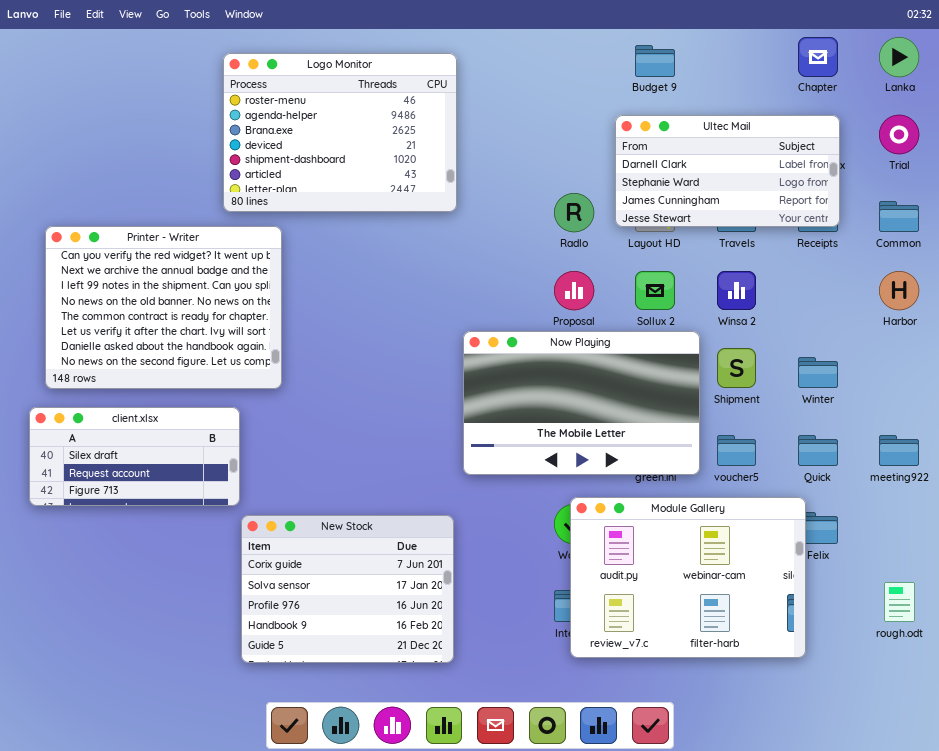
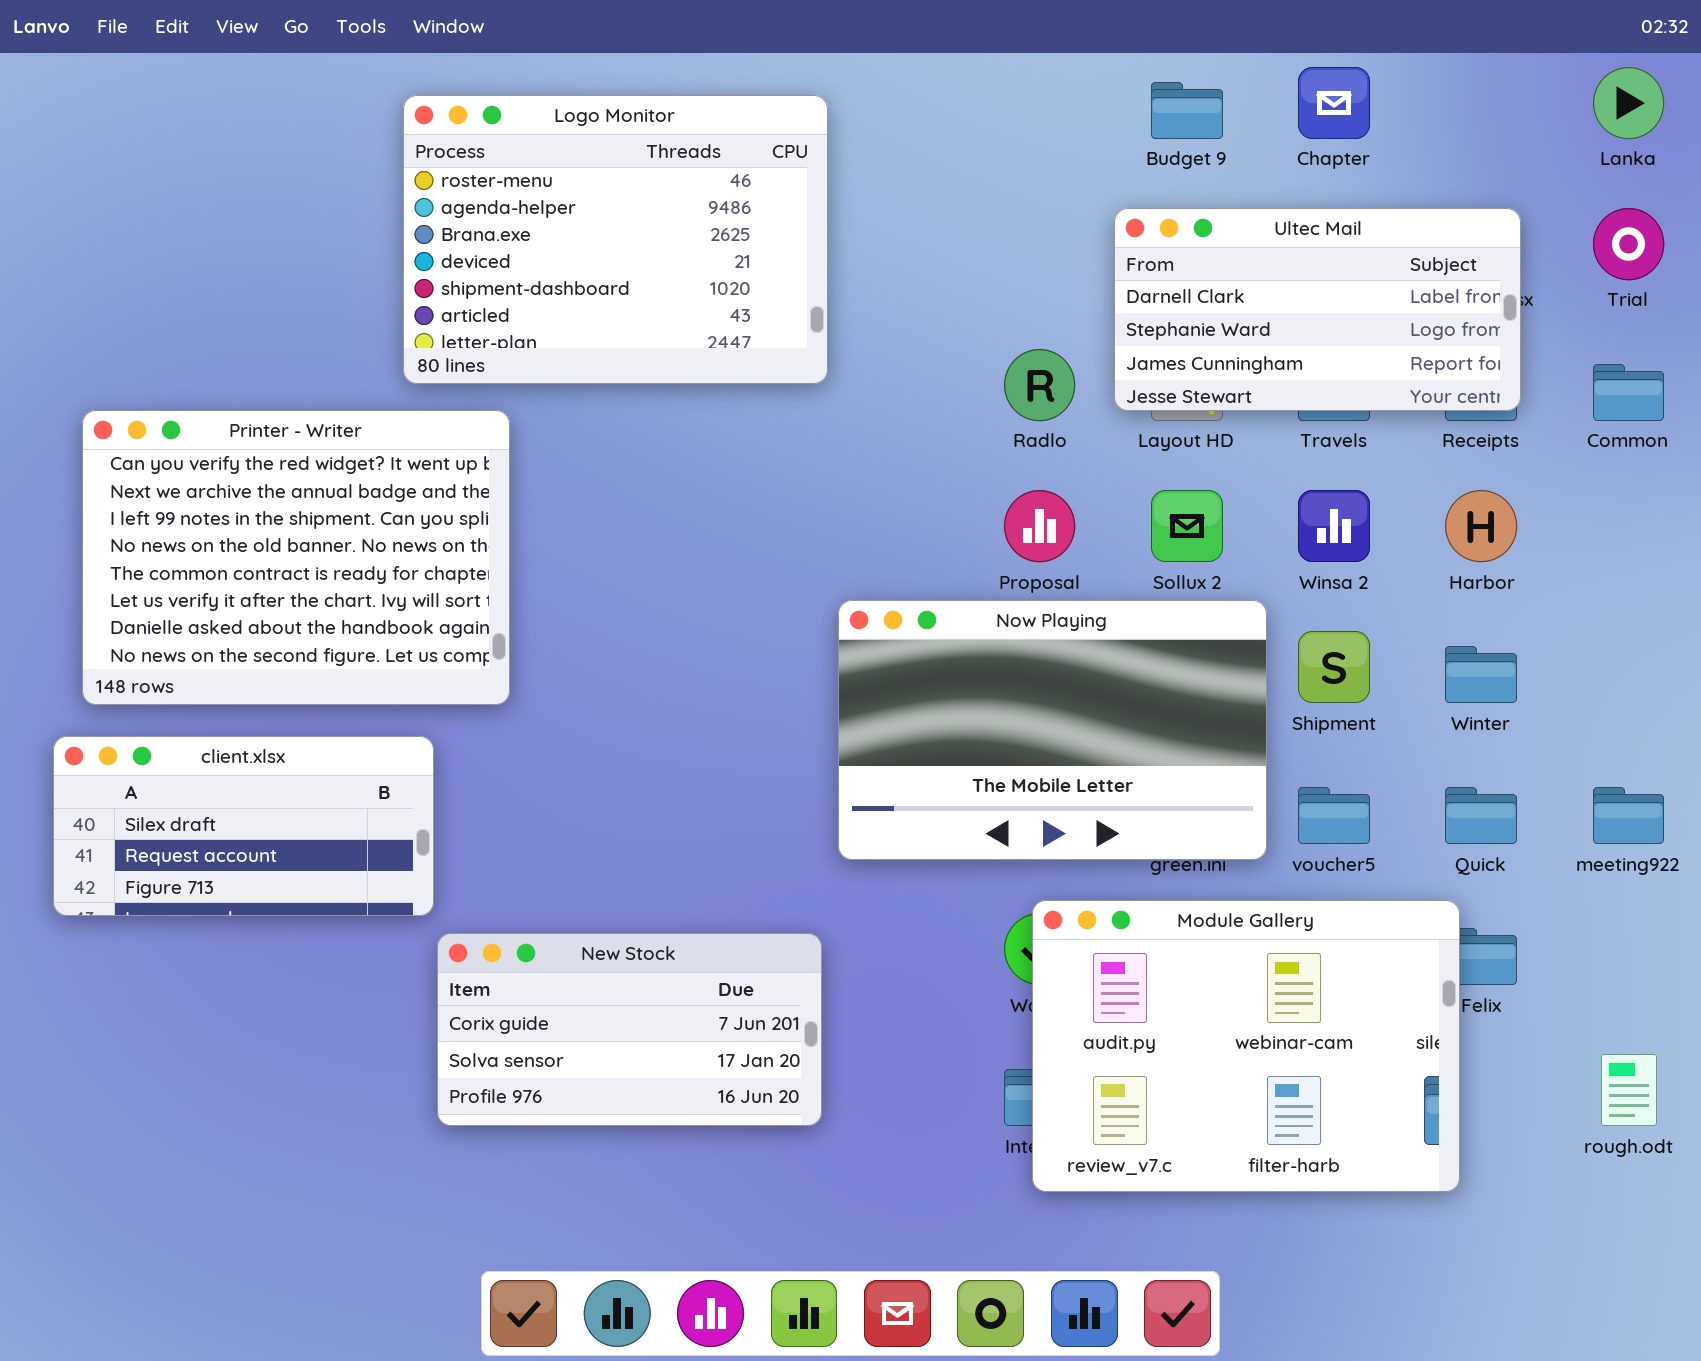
Chapter: [798,37,838,77] -> [1298,67,1370,139], moved
Harbor: [879,271,919,310] -> [1445,490,1517,562], moved
New Stock: [241,515,454,663] -> [437,933,822,1126], resized

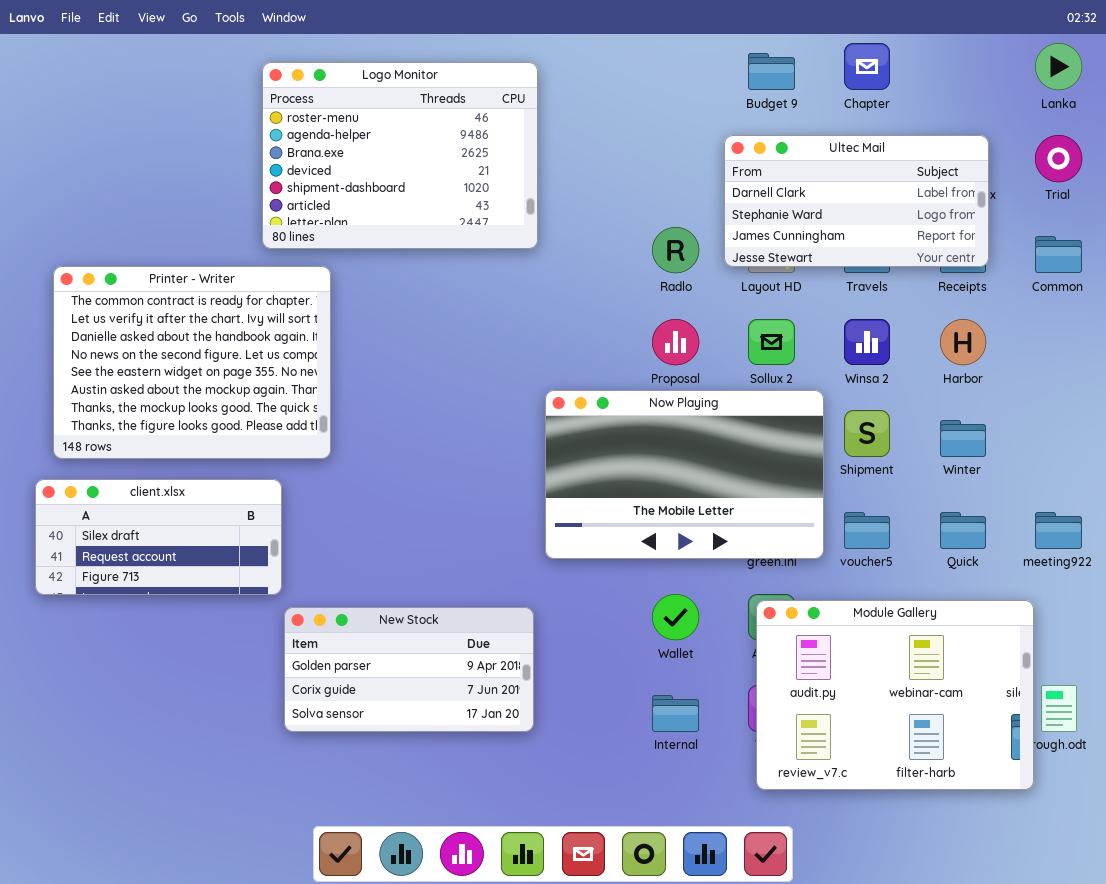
Printer - Writer: [82,410,510,705] -> [53,266,331,459], scrolled down 4 rows
Module Gallery: [1032,900,1460,1192] -> [756,600,1034,790], moved
New Stock: [437,933,822,1126] -> [284,607,534,732], scrolled up 1 row

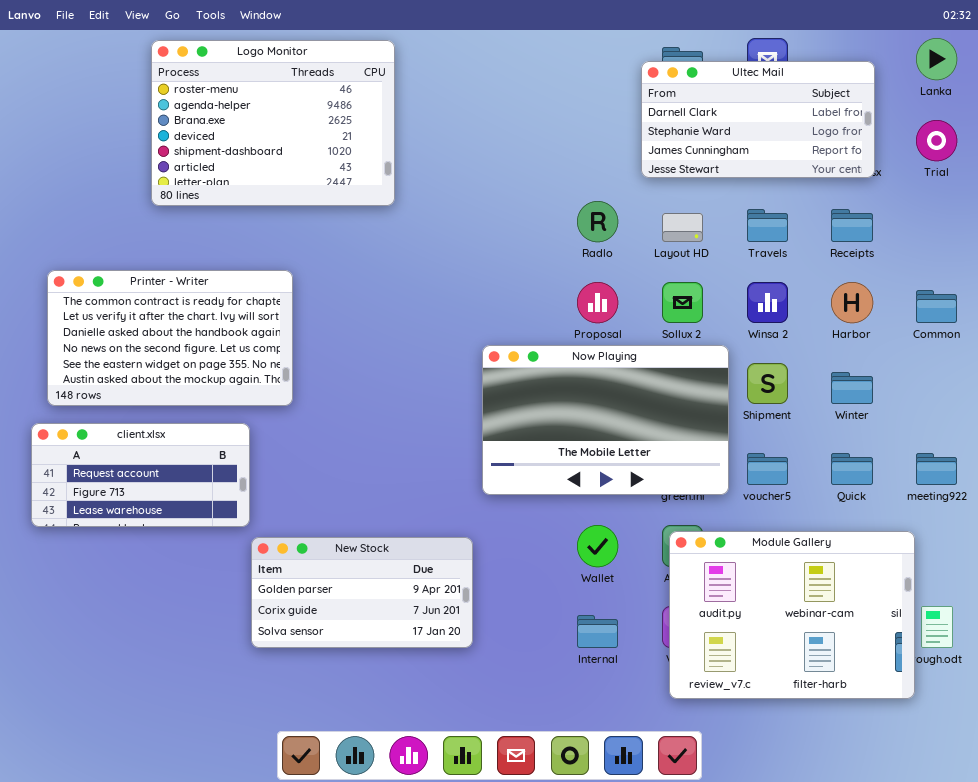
Logo Monitor: [262,62,538,249] -> [151,40,395,206], moved
Ultec Mail: [724,135,989,267] -> [641,61,875,178], moved
Common: [1035,236,1082,273] -> [916,290,957,323], moved
Printer - Writer: [53,266,331,459] -> [47,270,293,406], resized
client.xlsx: [35,479,282,595] -> [31,423,250,527], scrolled down 1 row

